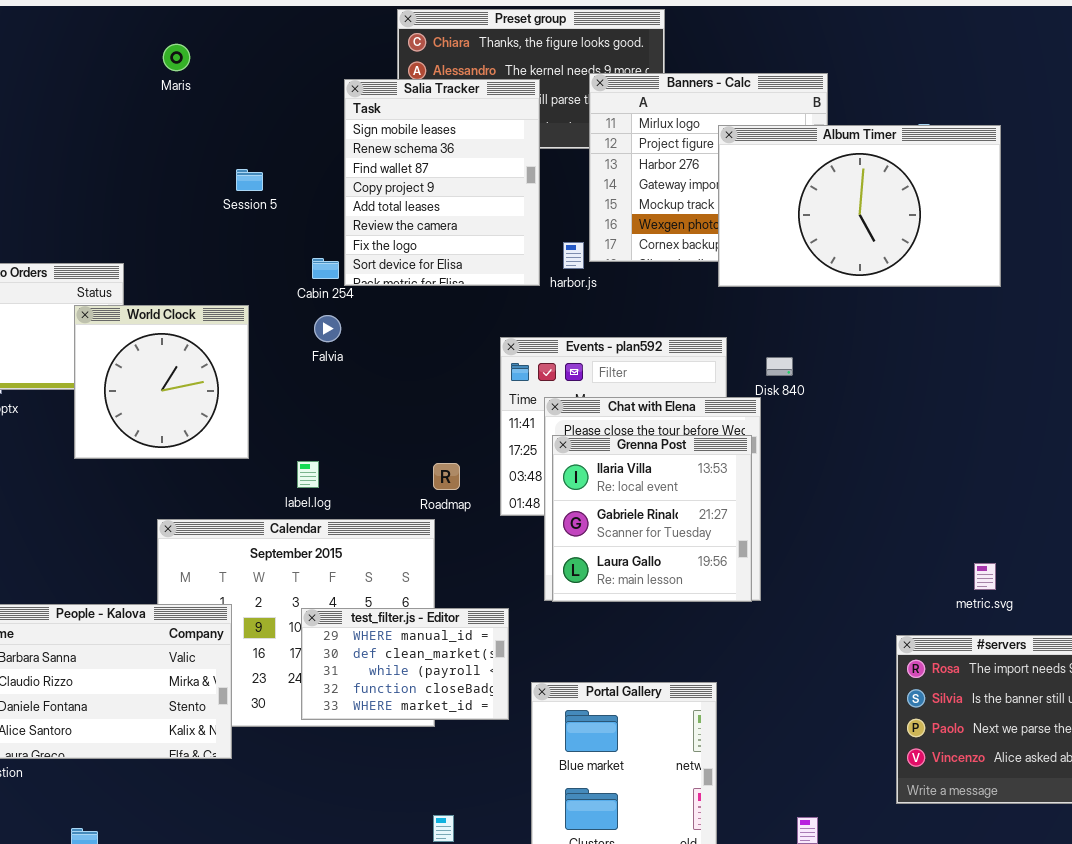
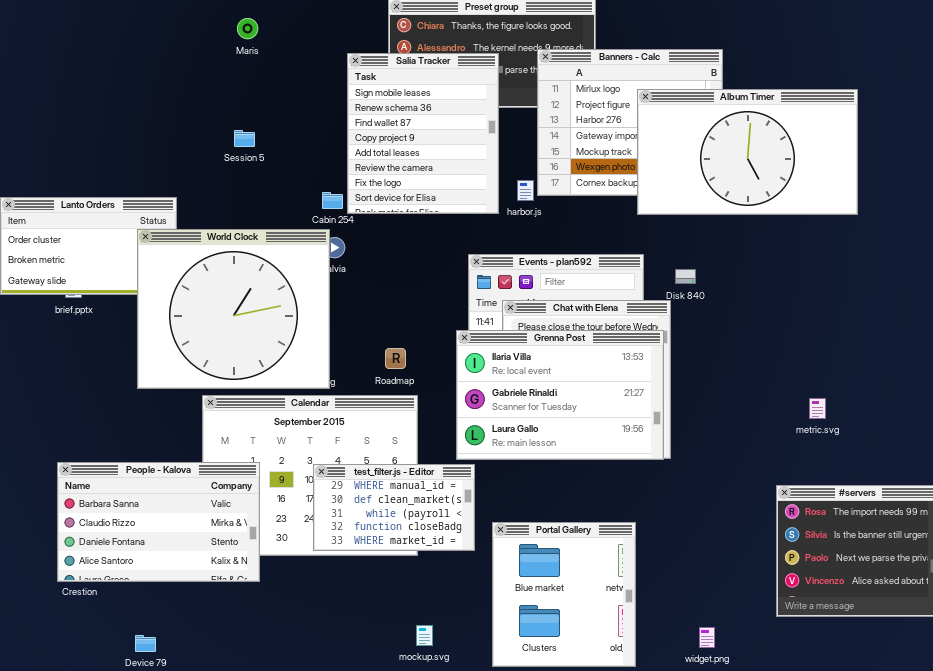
Maris: [163,44,190,71] -> [237,18,258,39], moved
Session 5: [236,169,263,191] -> [234,130,255,147], moved
World Clock: [74,305,249,459] -> [137,229,330,389], resized
Grenna Post: [552,435,752,602] -> [456,330,664,460], resized
Roadmap: [433,463,460,490] -> [385,348,406,369], moved
metric.svg: [974,563,996,590] -> [809,398,826,419], moved

